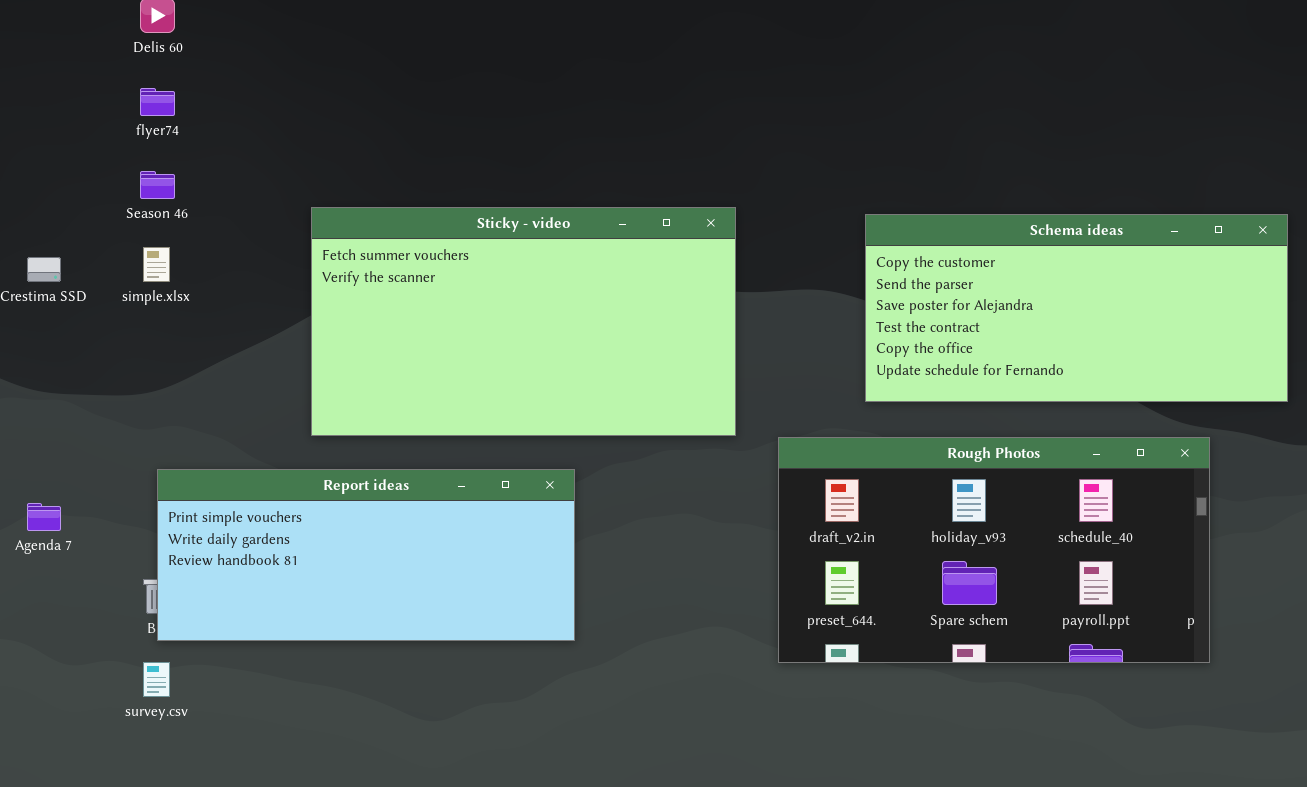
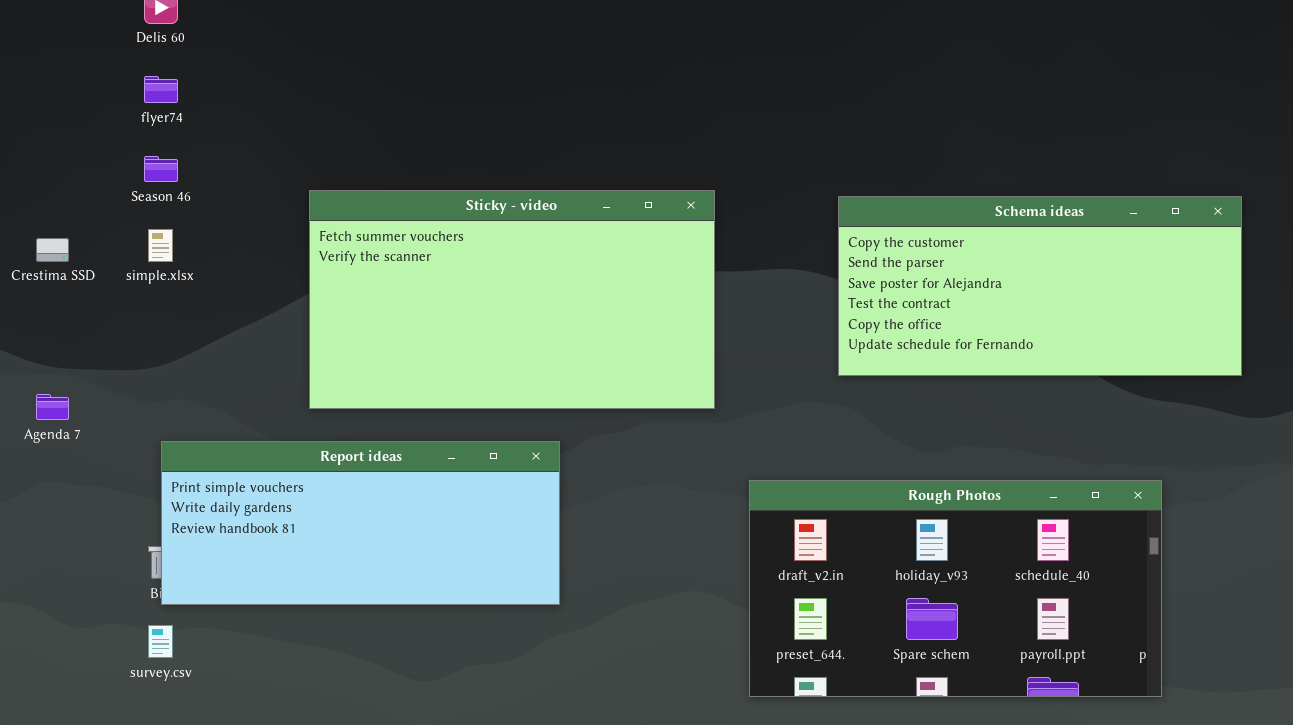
Rough Photos: [778,437,1210,663] -> [749,480,1162,697], moved
Agenda 7: [27,503,61,531] -> [36,394,69,420], moved

